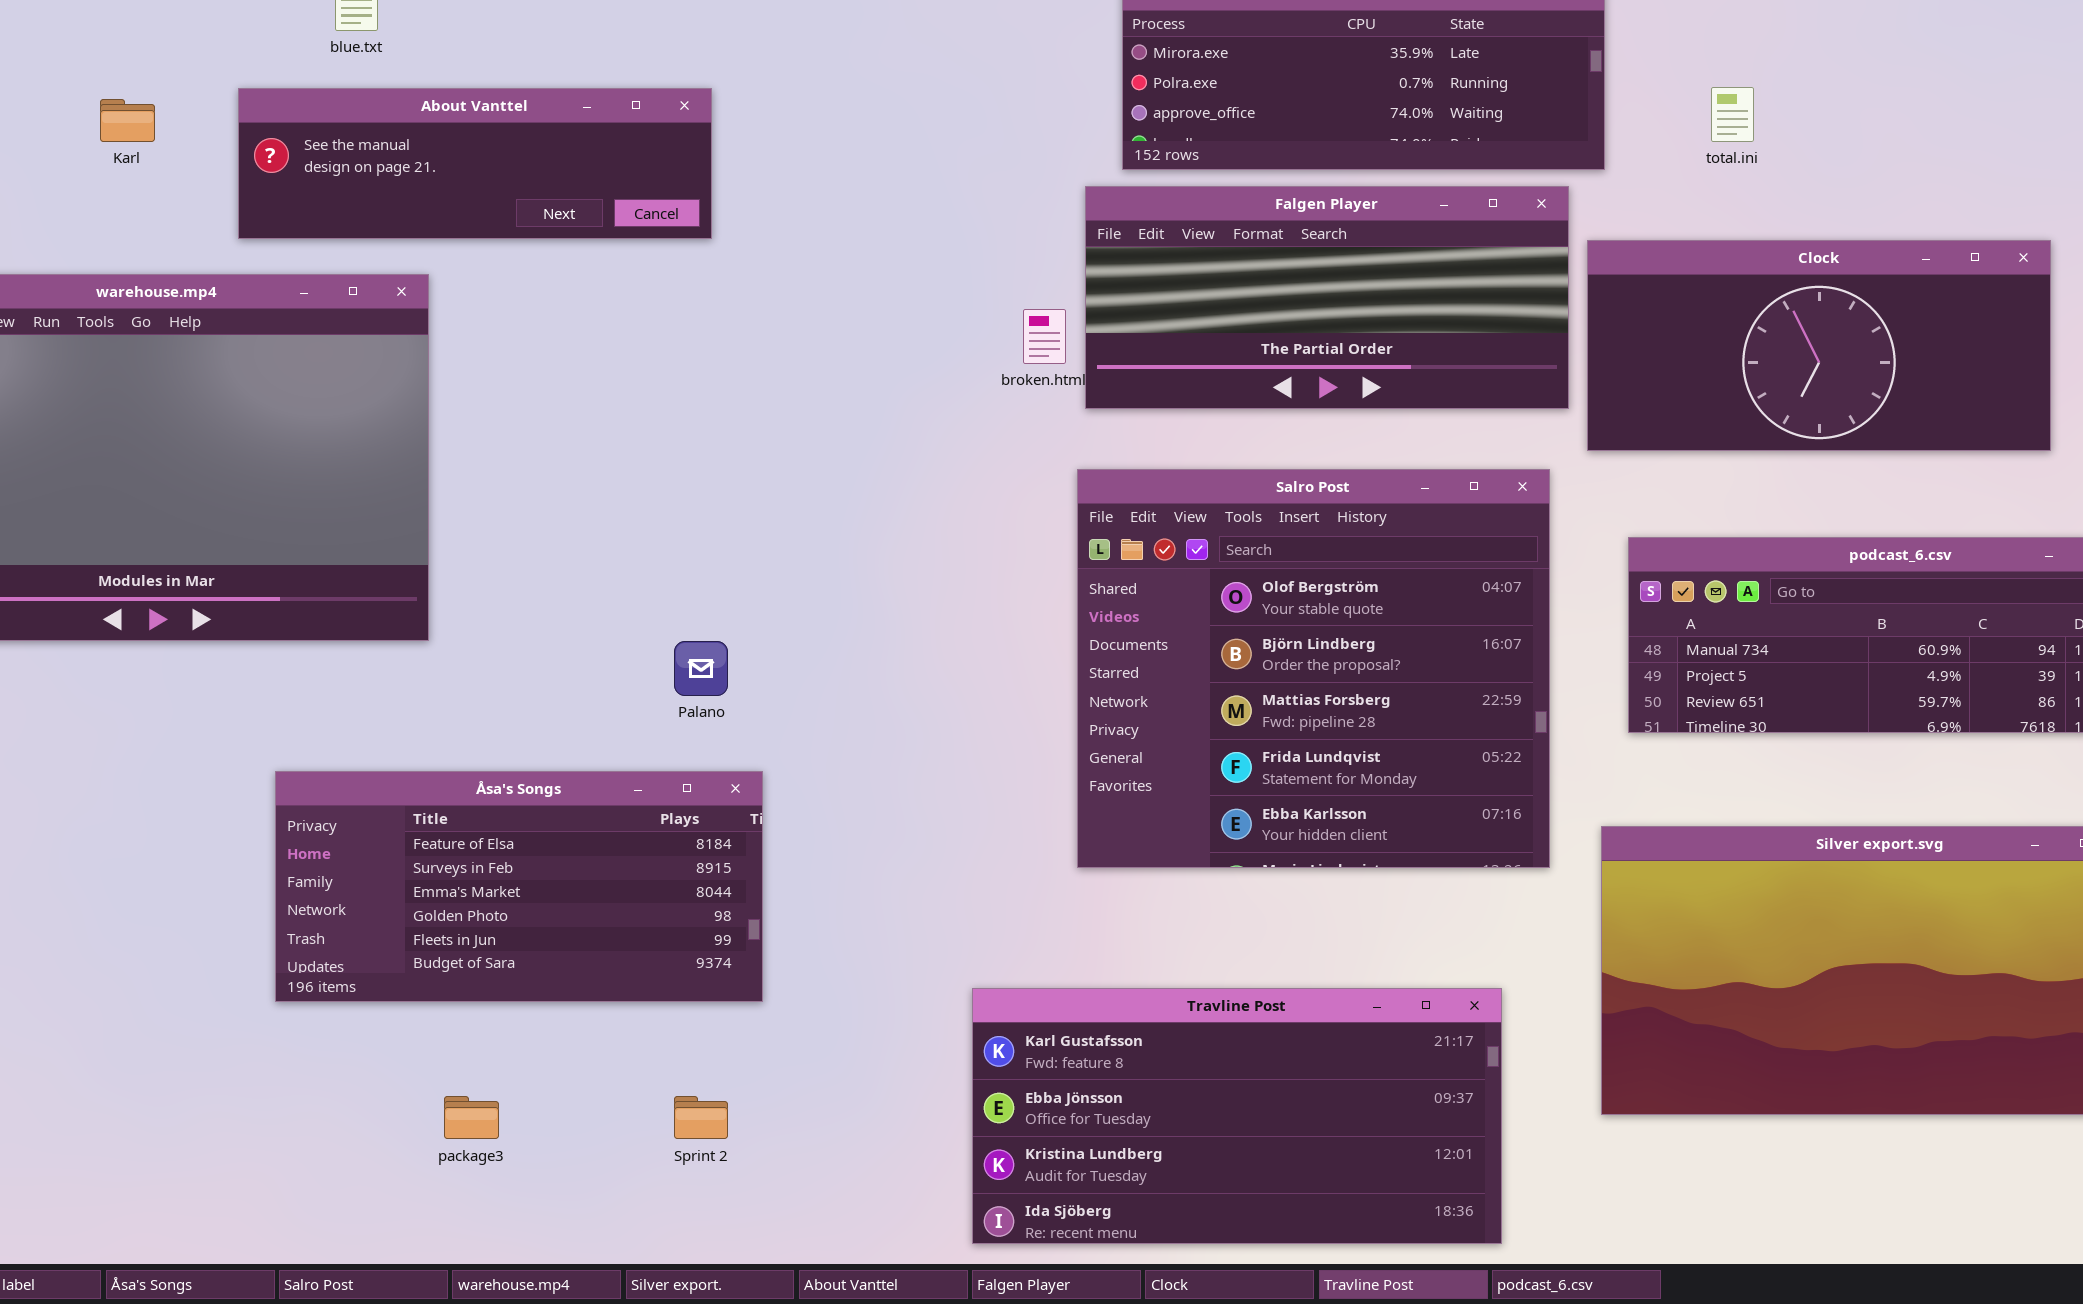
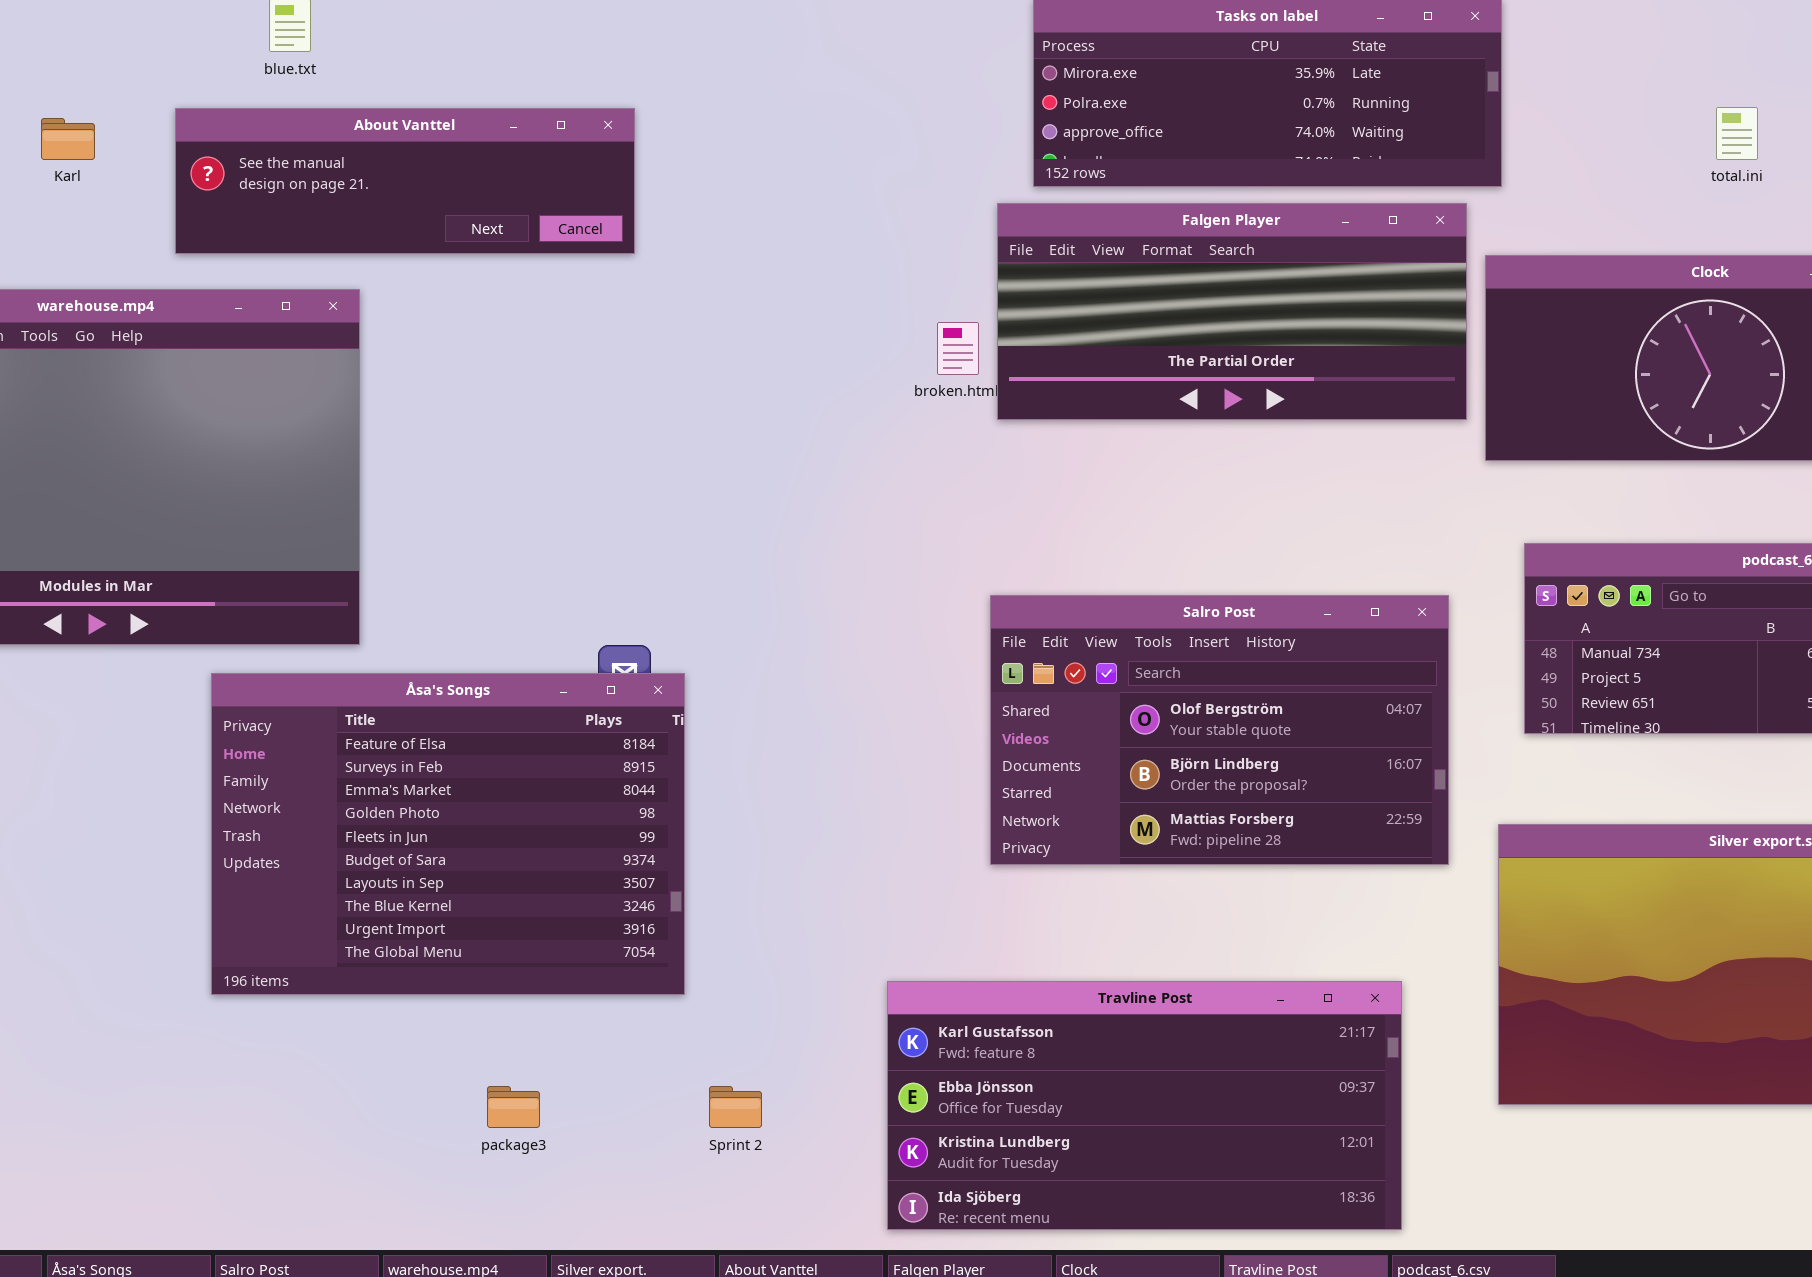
total.ini: [1711,87,1754,142] -> [1716,107,1758,160], moved
Salro Post: [1077,469,1550,868] -> [990,595,1449,865], resized
Åsa's Songs: [275,771,763,1002] -> [211,673,685,995], resized
package3: [444,1096,499,1139] -> [487,1086,540,1128], moved
Sprint 2: [674,1096,728,1139] -> [709,1086,762,1128], moved

